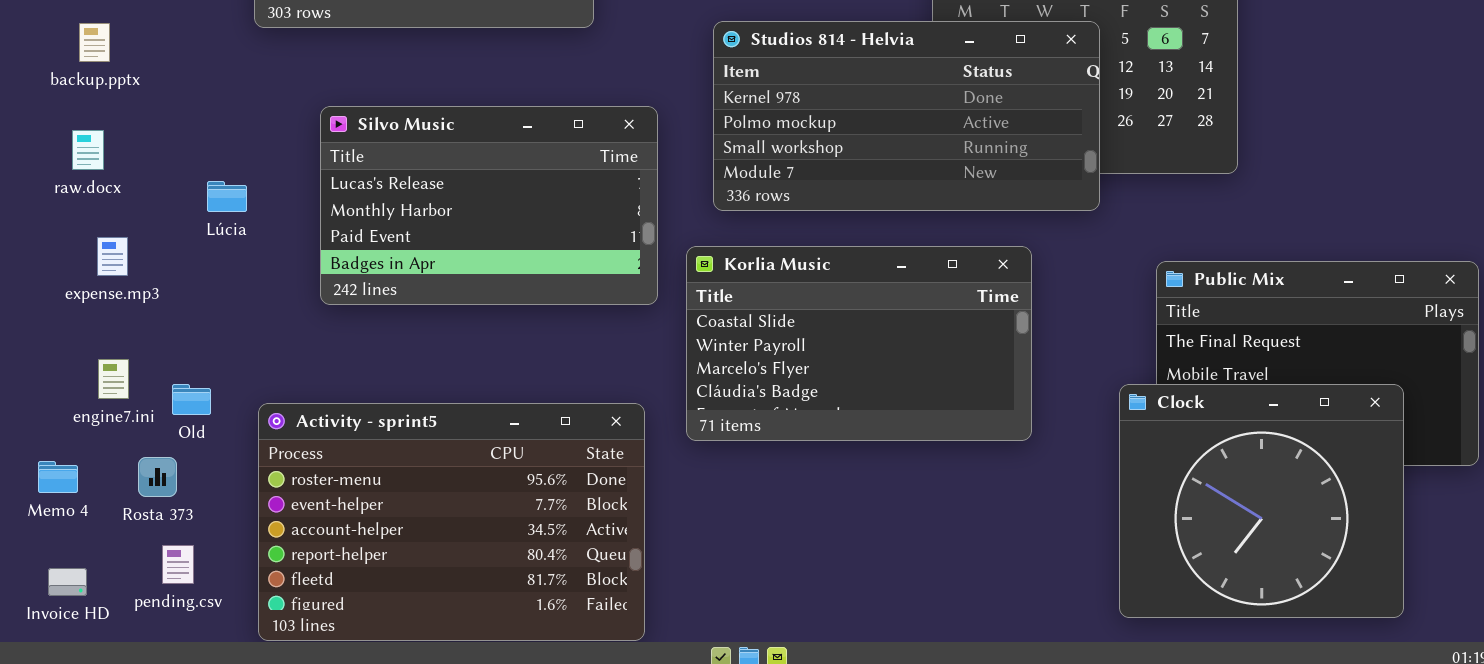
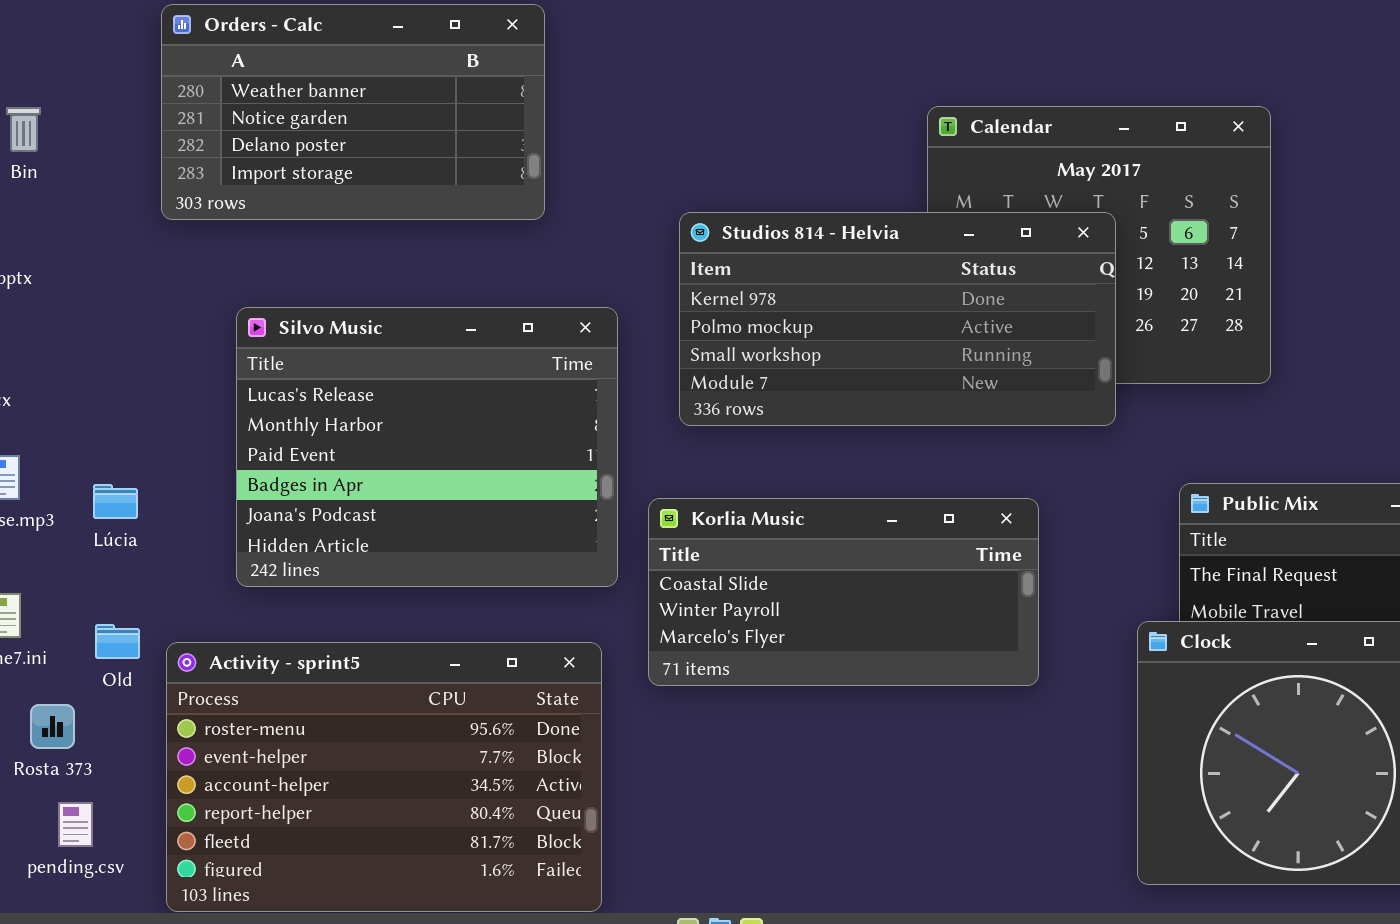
Silvo Music: [320,106,658,305] -> [236,307,618,587], resized
Lúcia: [207,181,247,212] -> [93,484,138,519], moved
Korlia Music: [686,246,1032,441] -> [648,498,1039,686], resized
Old: [172,384,211,415] -> [95,624,140,659], moved

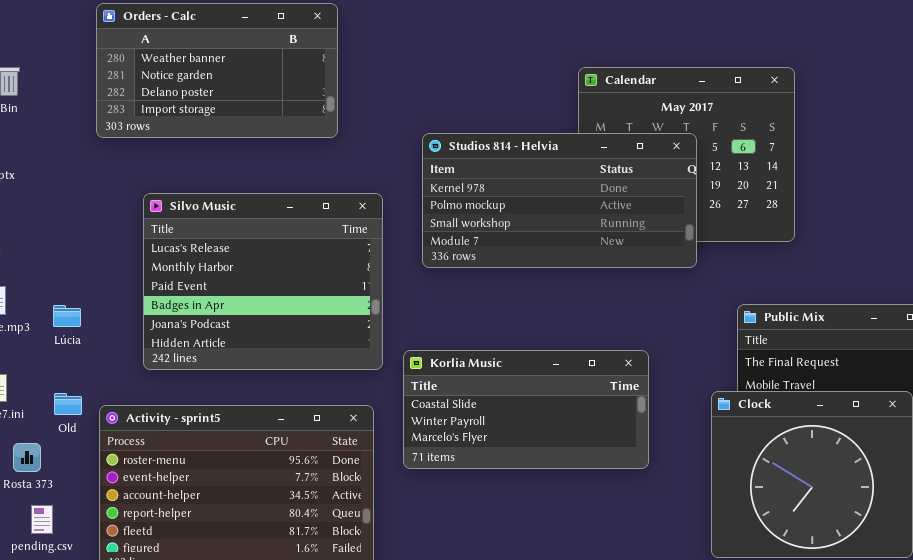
Korlia Music: [648,498,1039,686] -> [403,350,649,469], moved

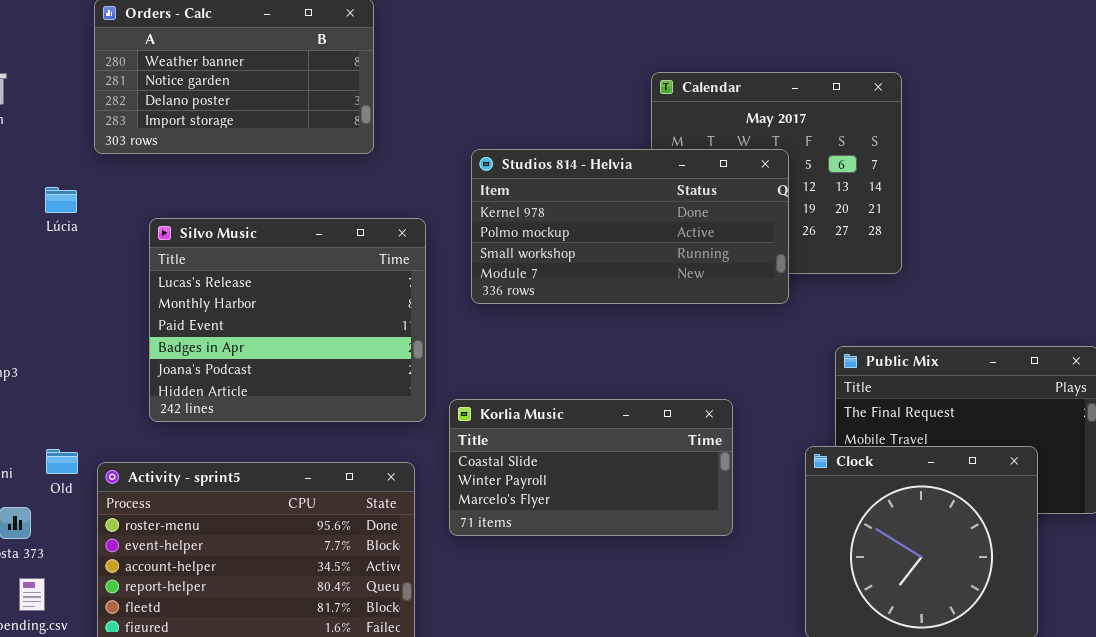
Lúcia: [53,305,81,327] -> [45,187,77,213], moved

